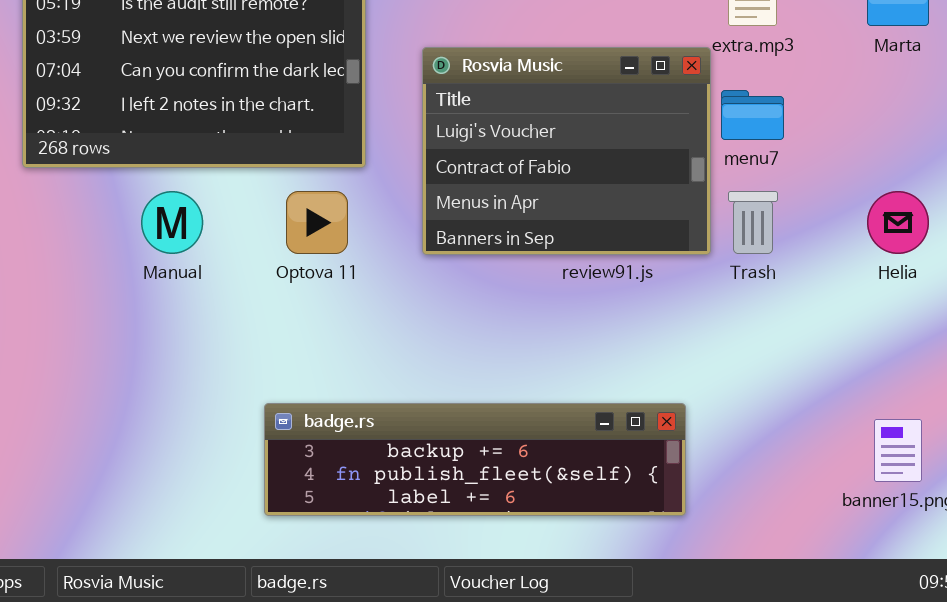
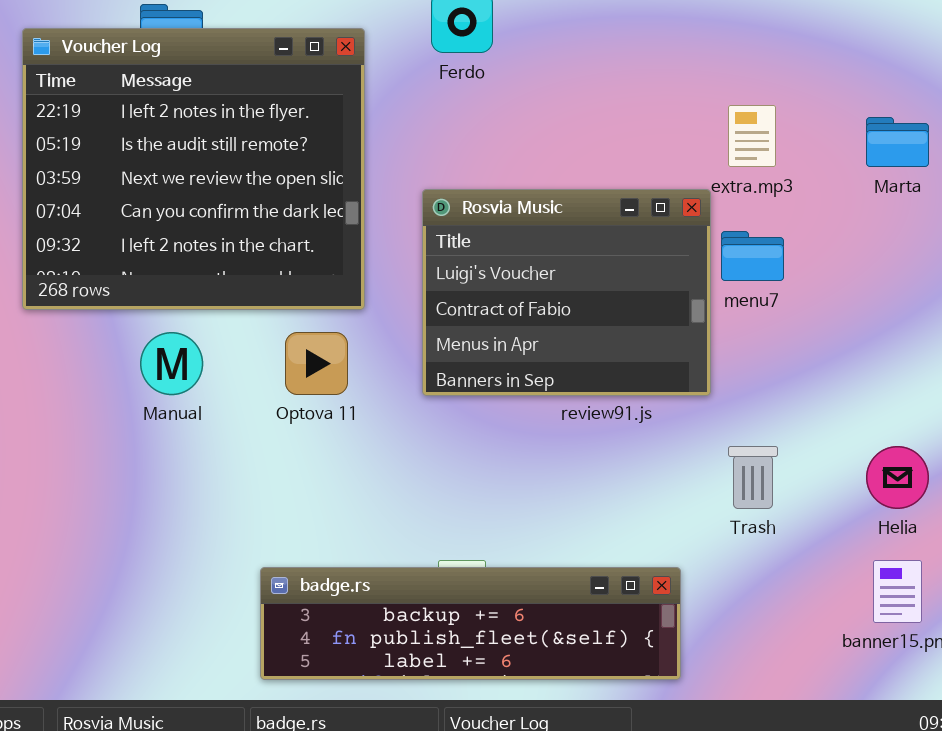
Trash: [728,191,778,254] -> [728,446,778,509], moved
Helia: [867,191,929,254] -> [866,446,929,509], moved
badge.rs: [264,403,686,516] -> [260,567,681,680], moved

